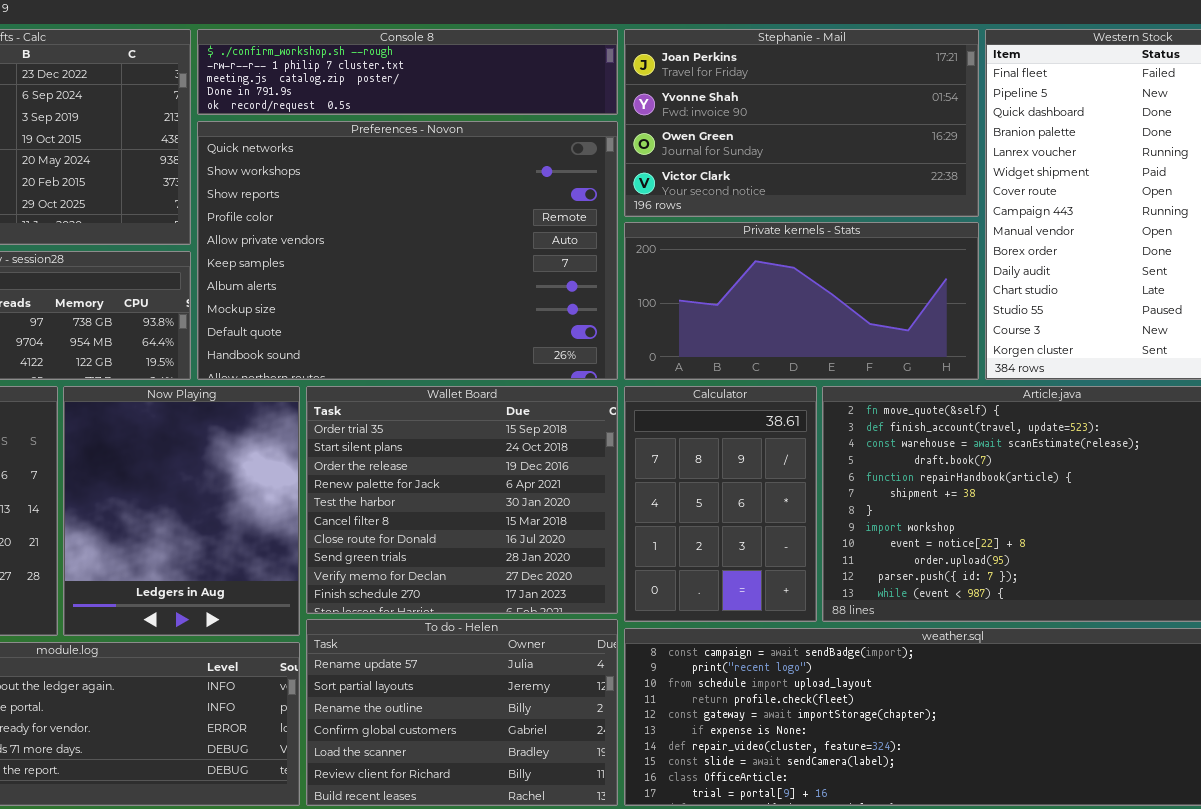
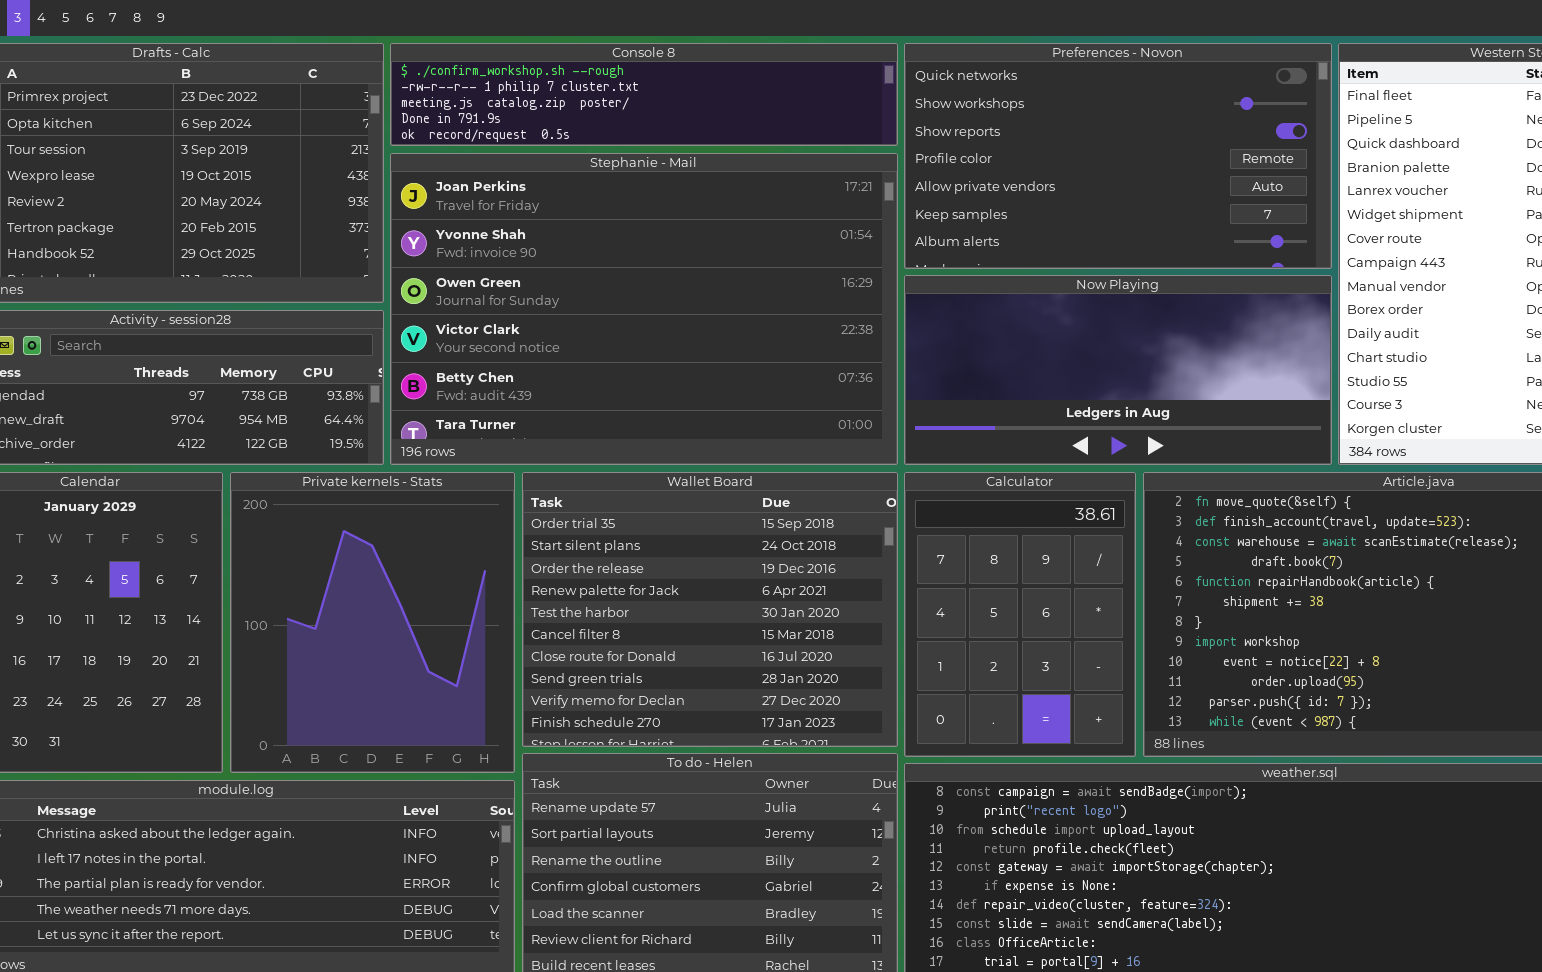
Stephanie - Mail: [624,29,979,217] -> [390,153,898,465], moved, resized
Preferences - Novon: [197,121,618,380] -> [904,43,1332,269], moved, resized
Private kernels - Stats: [624,222,979,380] -> [230,472,515,773], moved, resized
Now Playing: [63,386,300,636] -> [904,275,1332,465], moved, resized

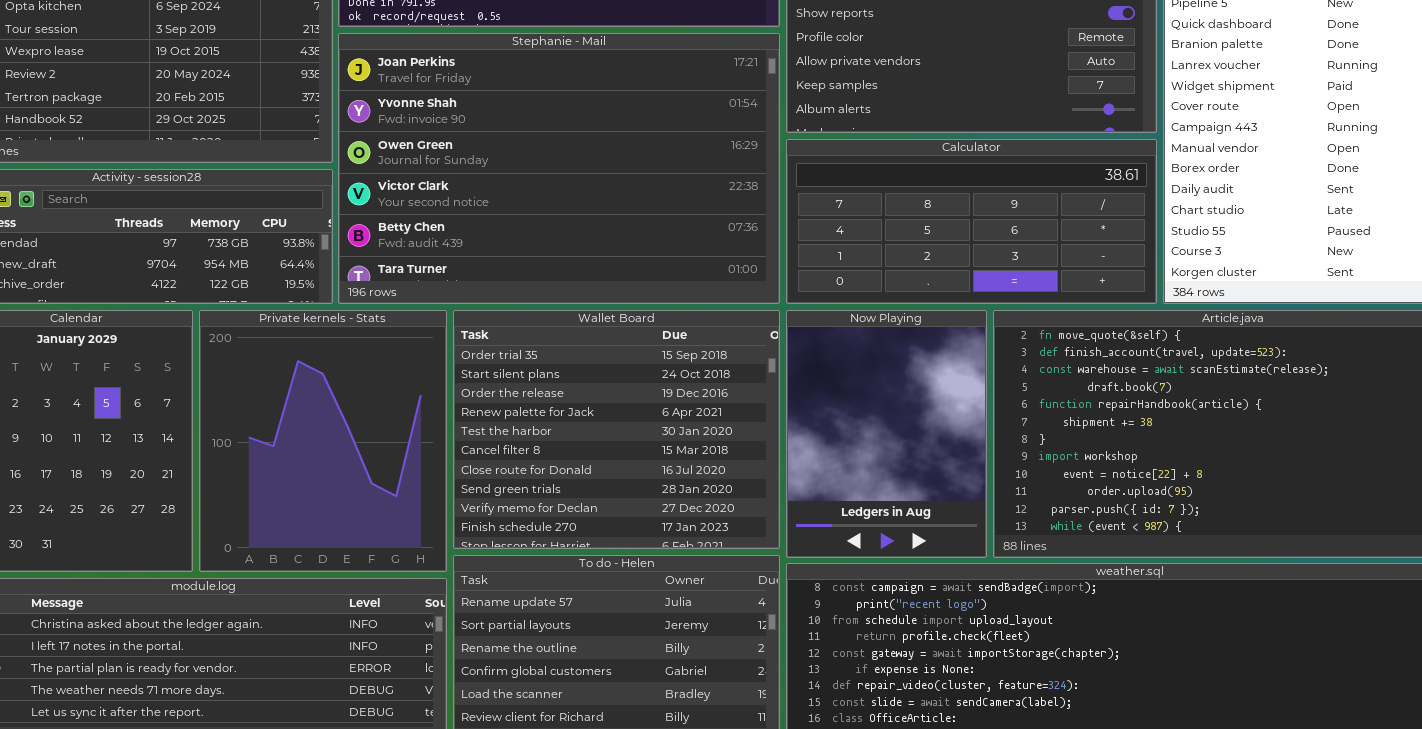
Now Playing: [904,275,1332,465] -> [786,310,987,558], moved, resized
Calculator: [904,472,1136,757] -> [786,139,1157,304], moved, resized

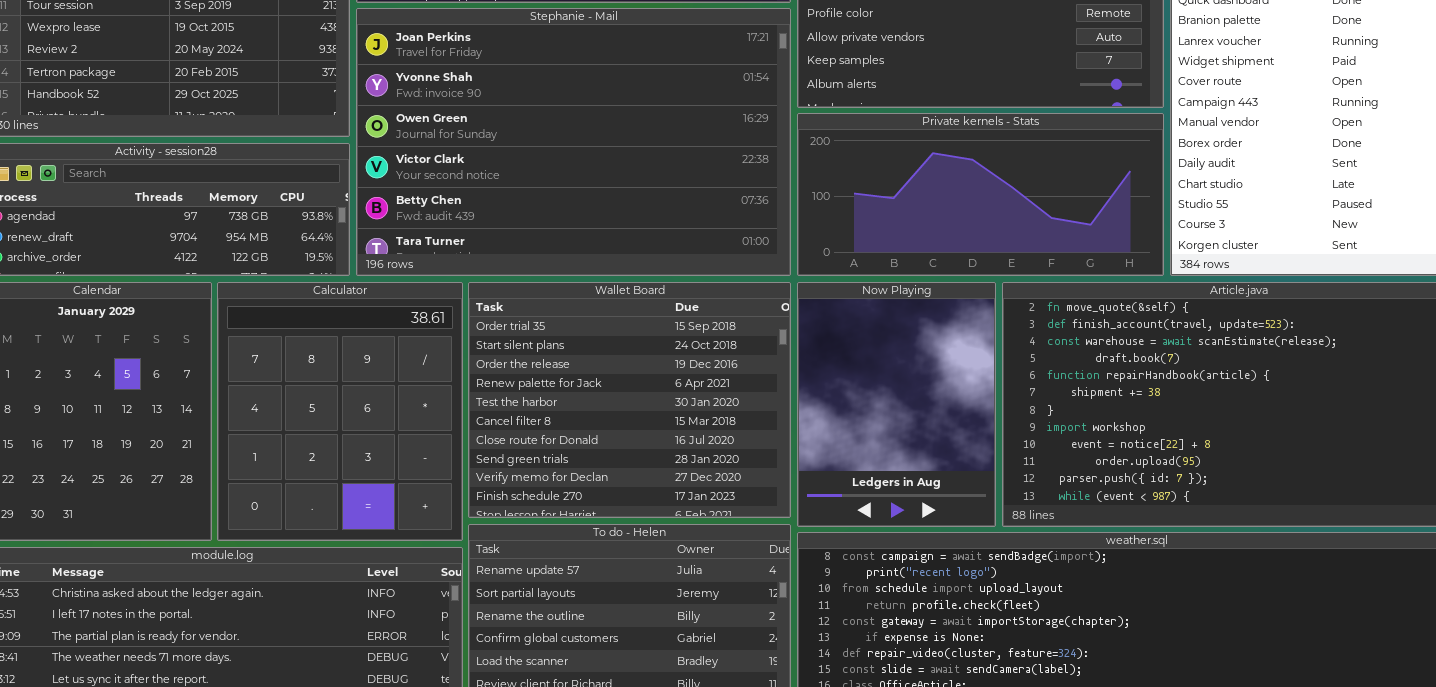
Calculator: [786,139,1157,304] -> [217,282,463,541], moved, resized
Private kernels - Stats: [199,310,447,572] -> [797,113,1164,276], moved, resized

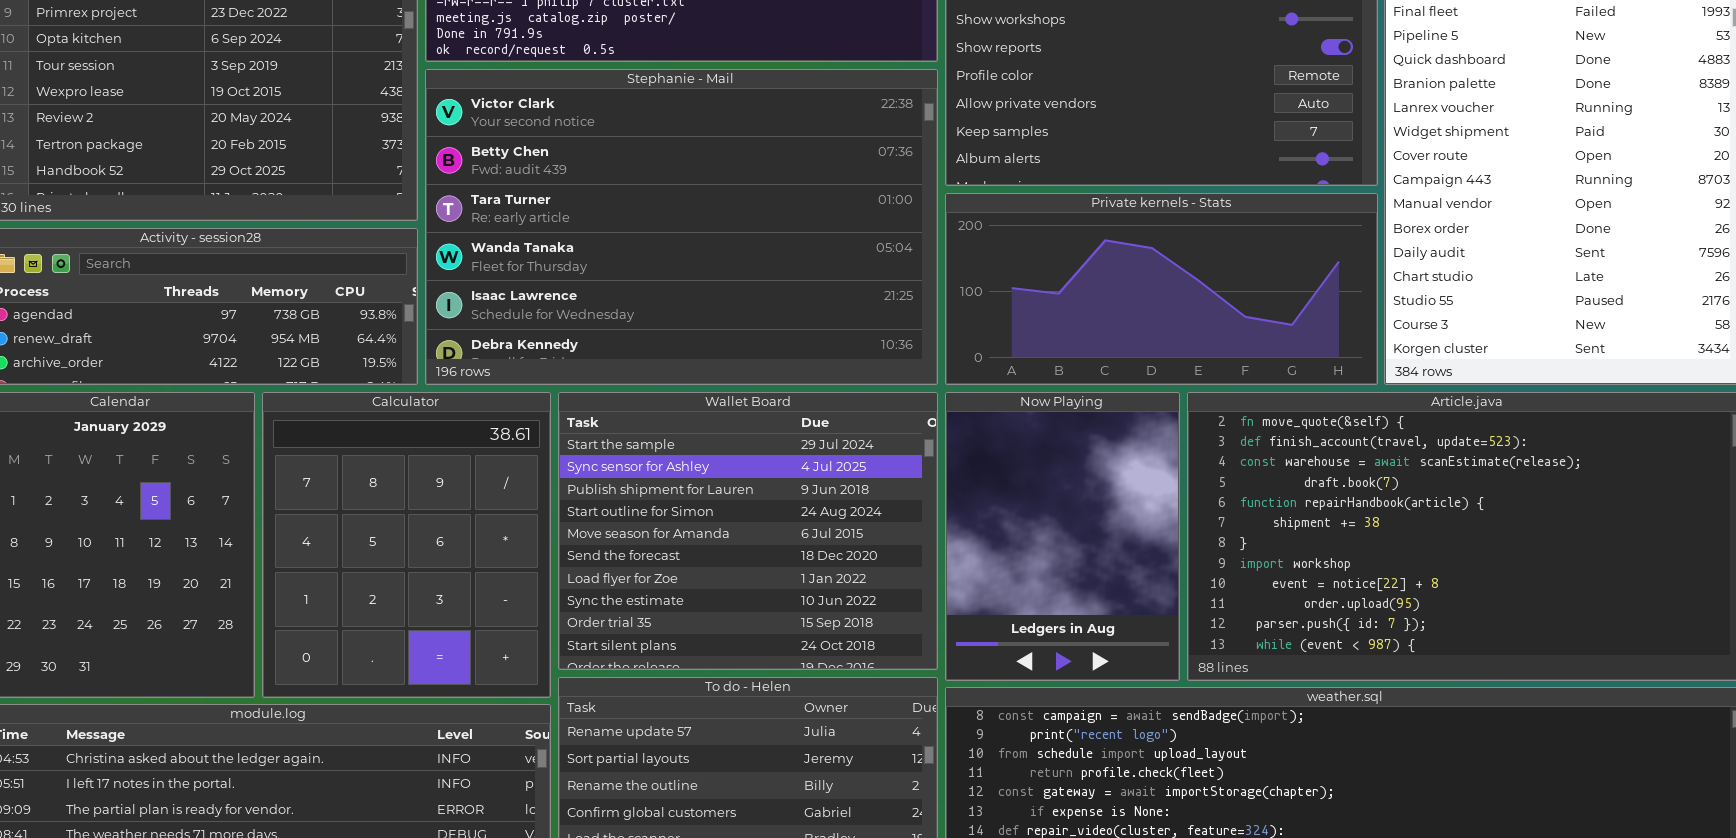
Stephanie - Mail: [356,8,791,276] -> [425,69,938,385], scrolled down 3 rows
Wallet Board: [468,282,791,518] -> [558,392,938,670], scrolled up 8 rows

